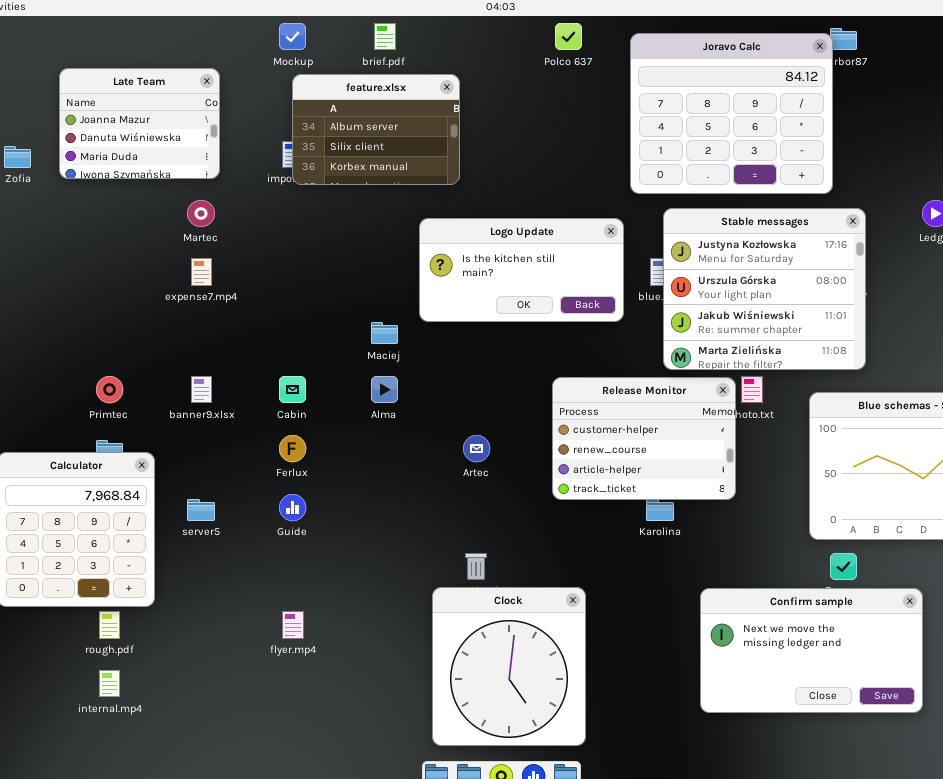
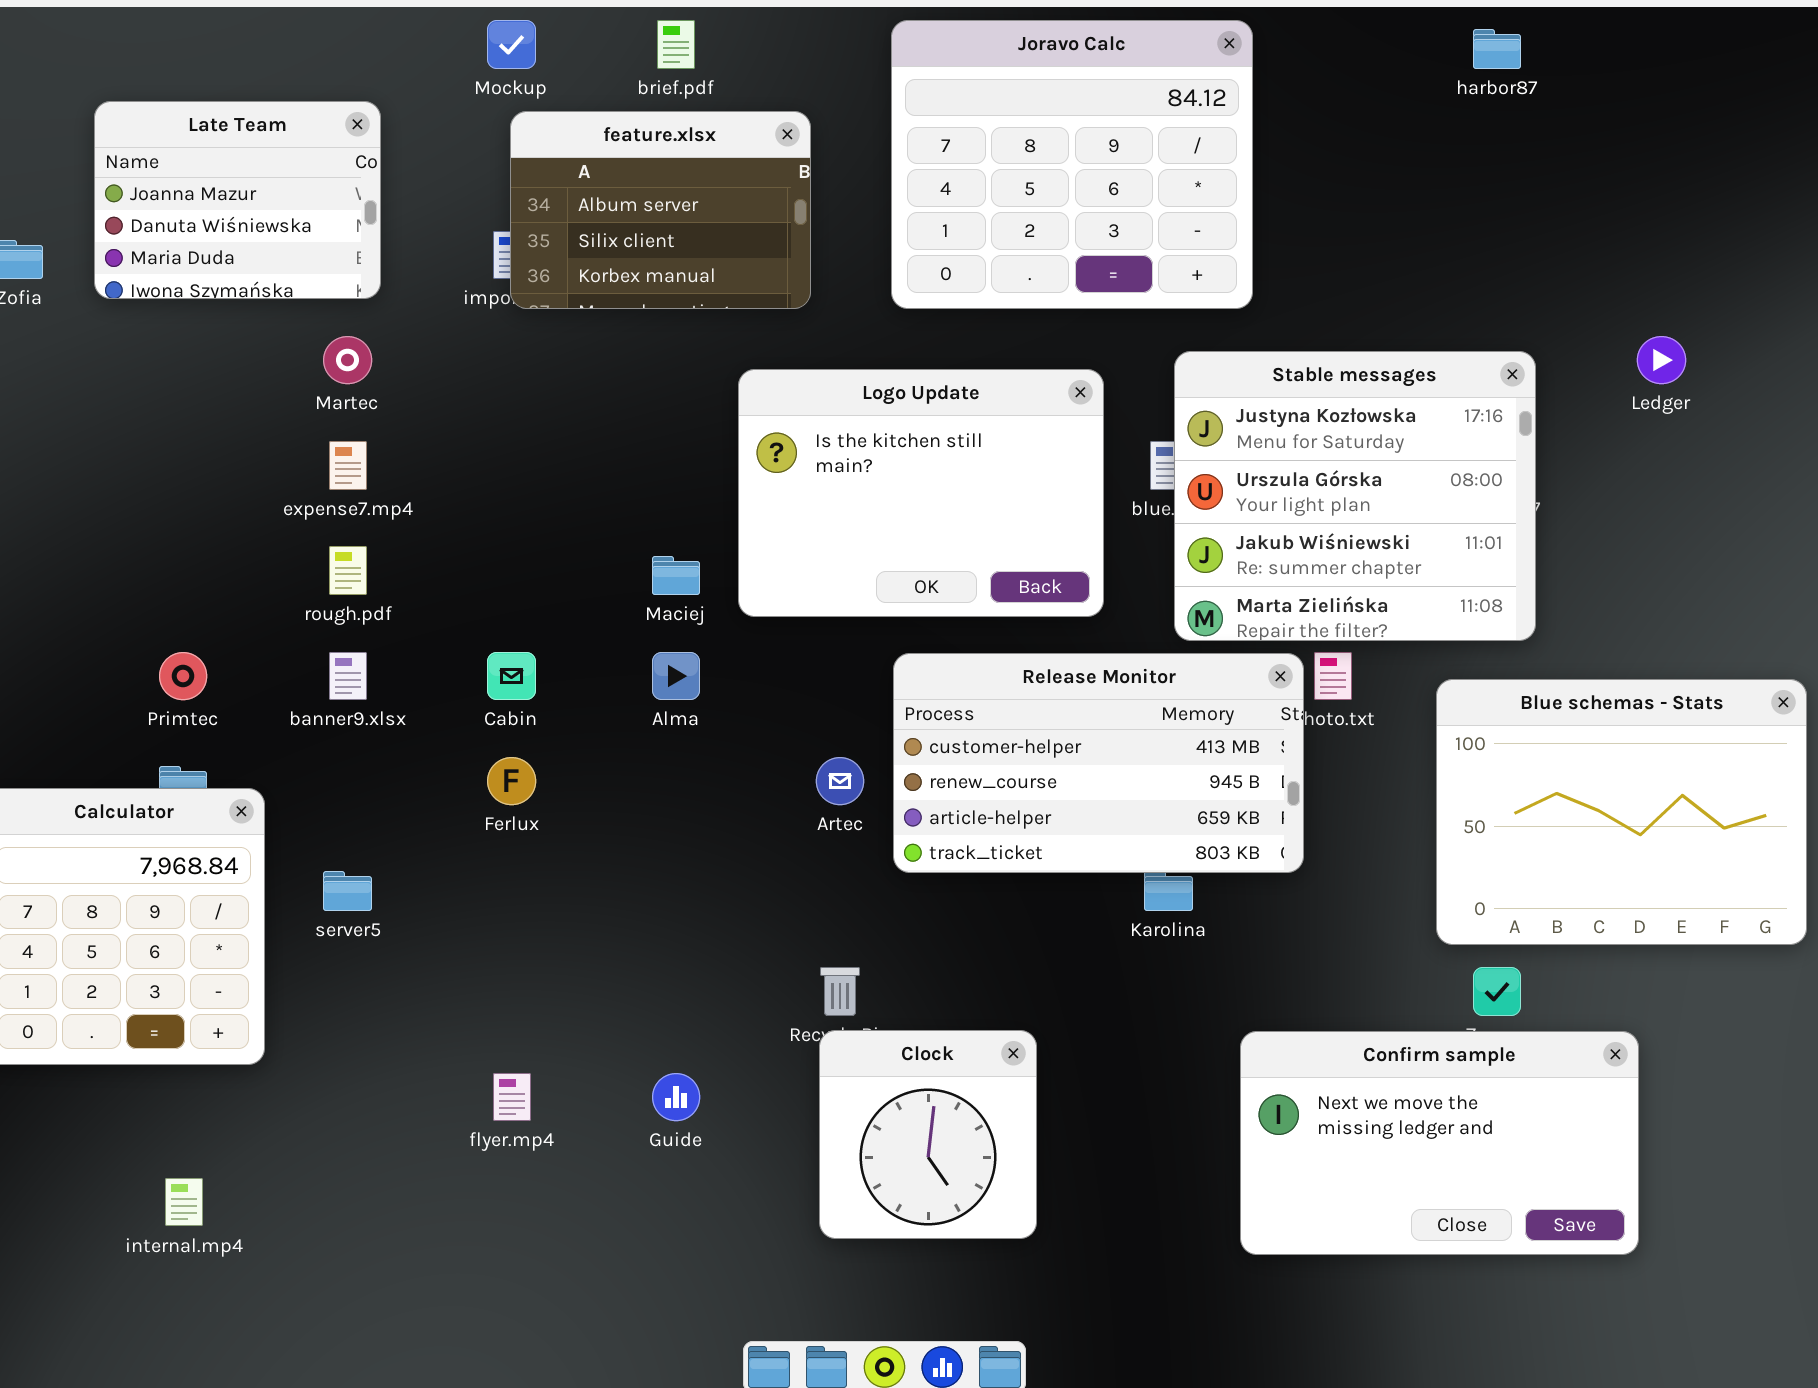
Joravo Calc: [630,33,833,194] -> [891,20,1253,309], moved
Logo Update: [419,218,624,322] -> [738,369,1104,617], resized
Release Monitor: [552,377,736,500] -> [893,653,1304,873], resized
Guide: [279,494,306,521] -> [652,1073,700,1121], moved
Clock: [432,587,586,746] -> [819,1030,1037,1239], resized
rough.pdf: [99,611,120,639] -> [329,546,367,595], moved

